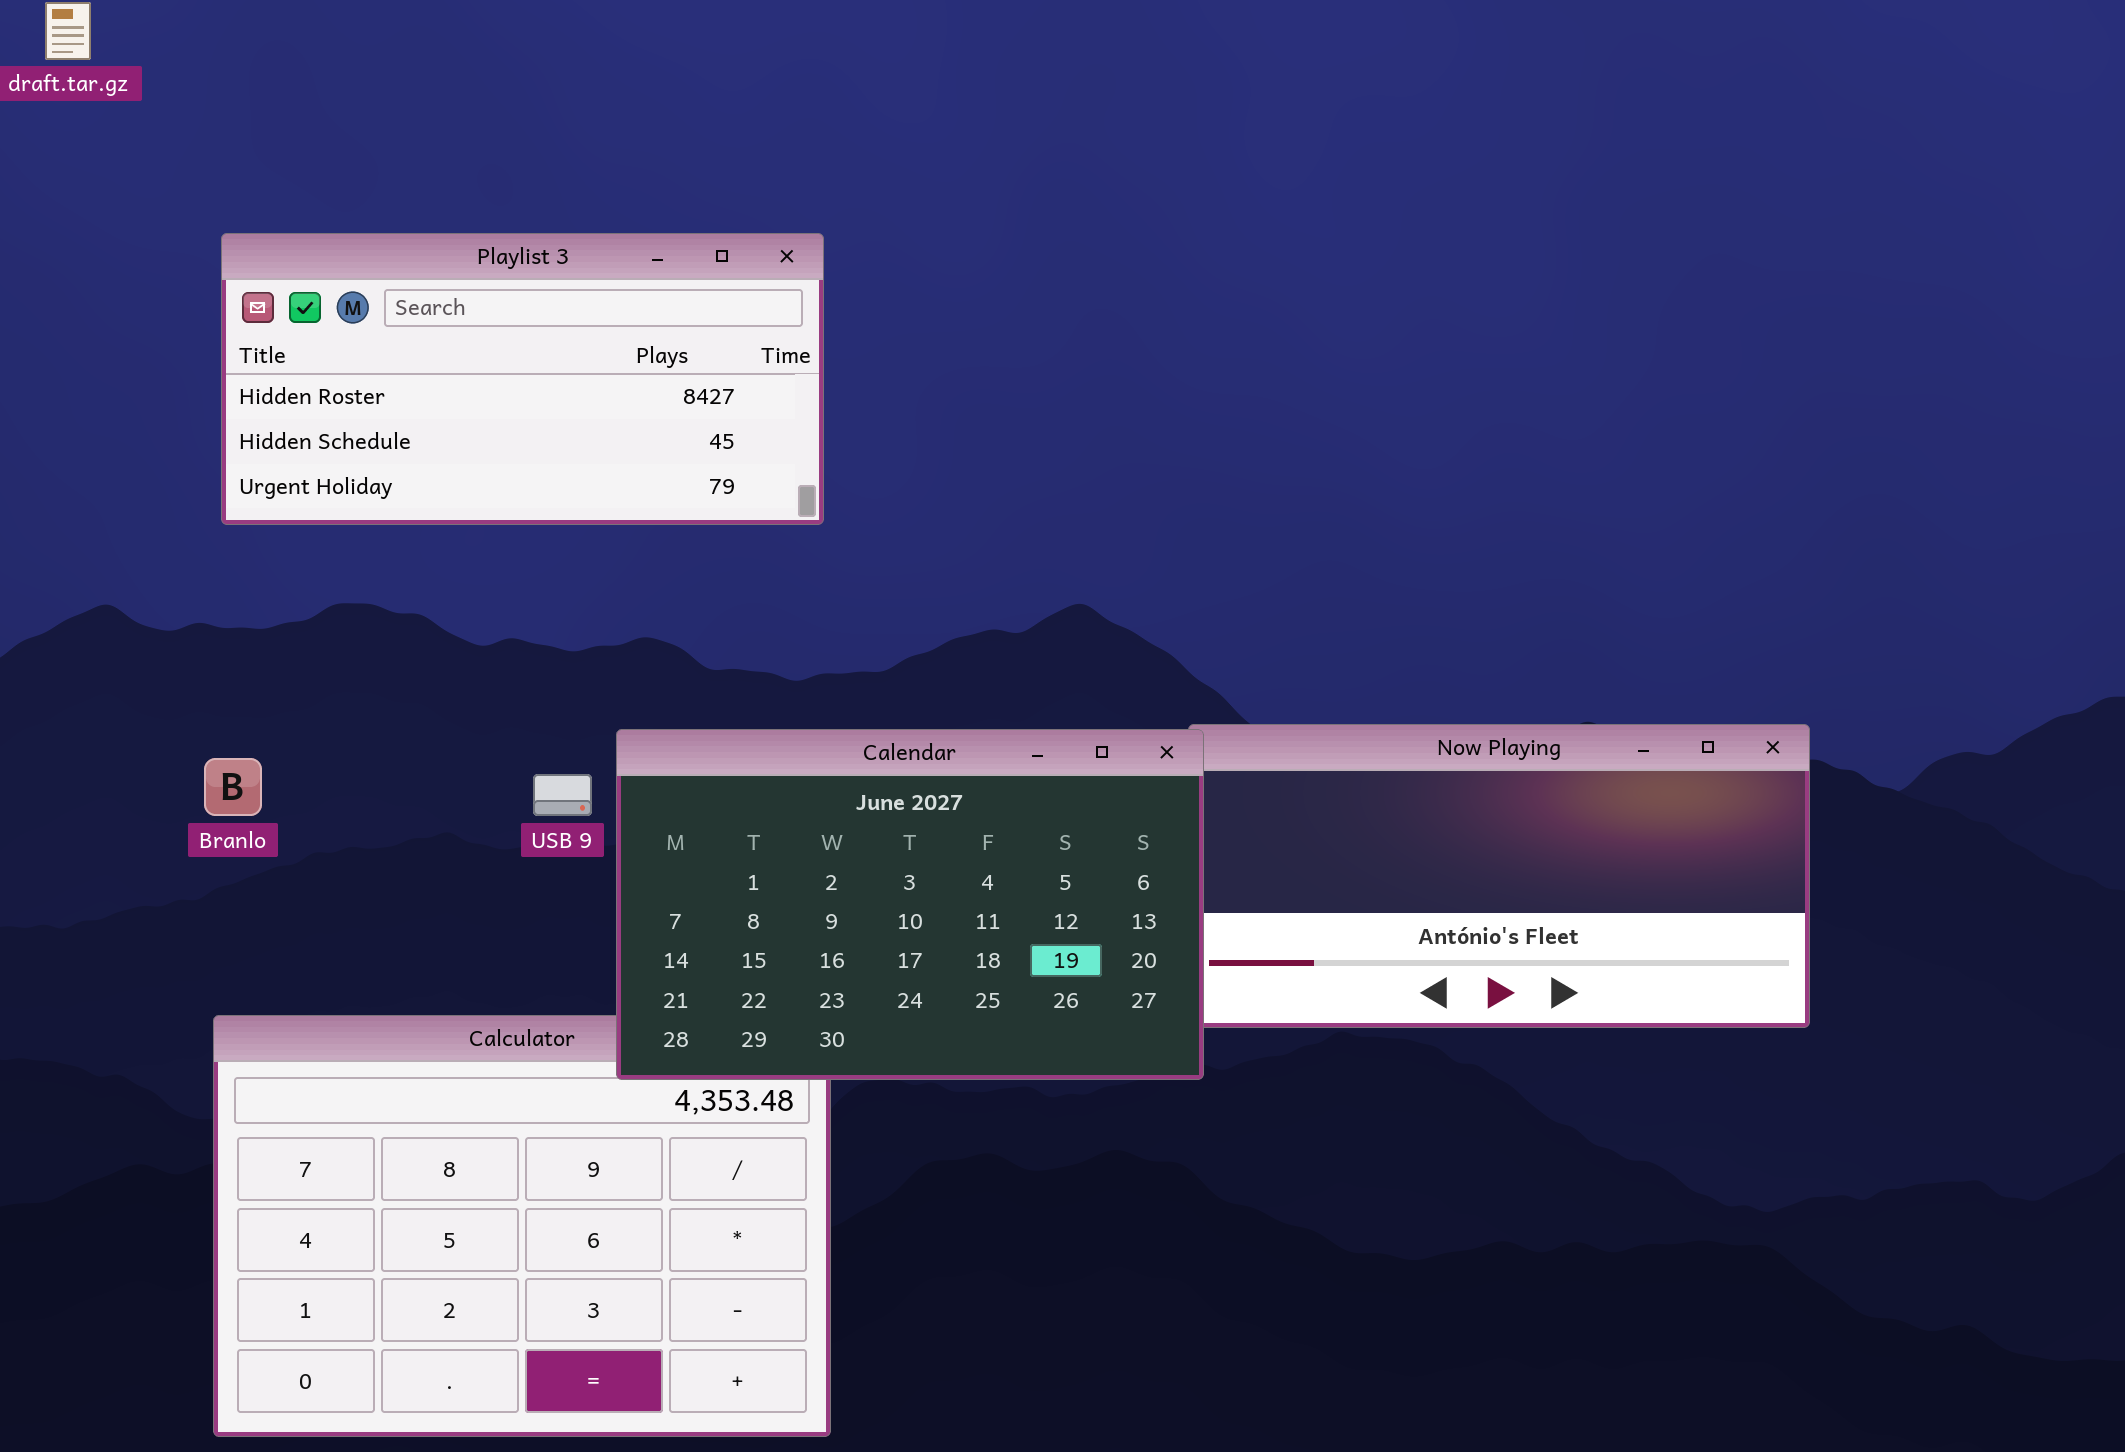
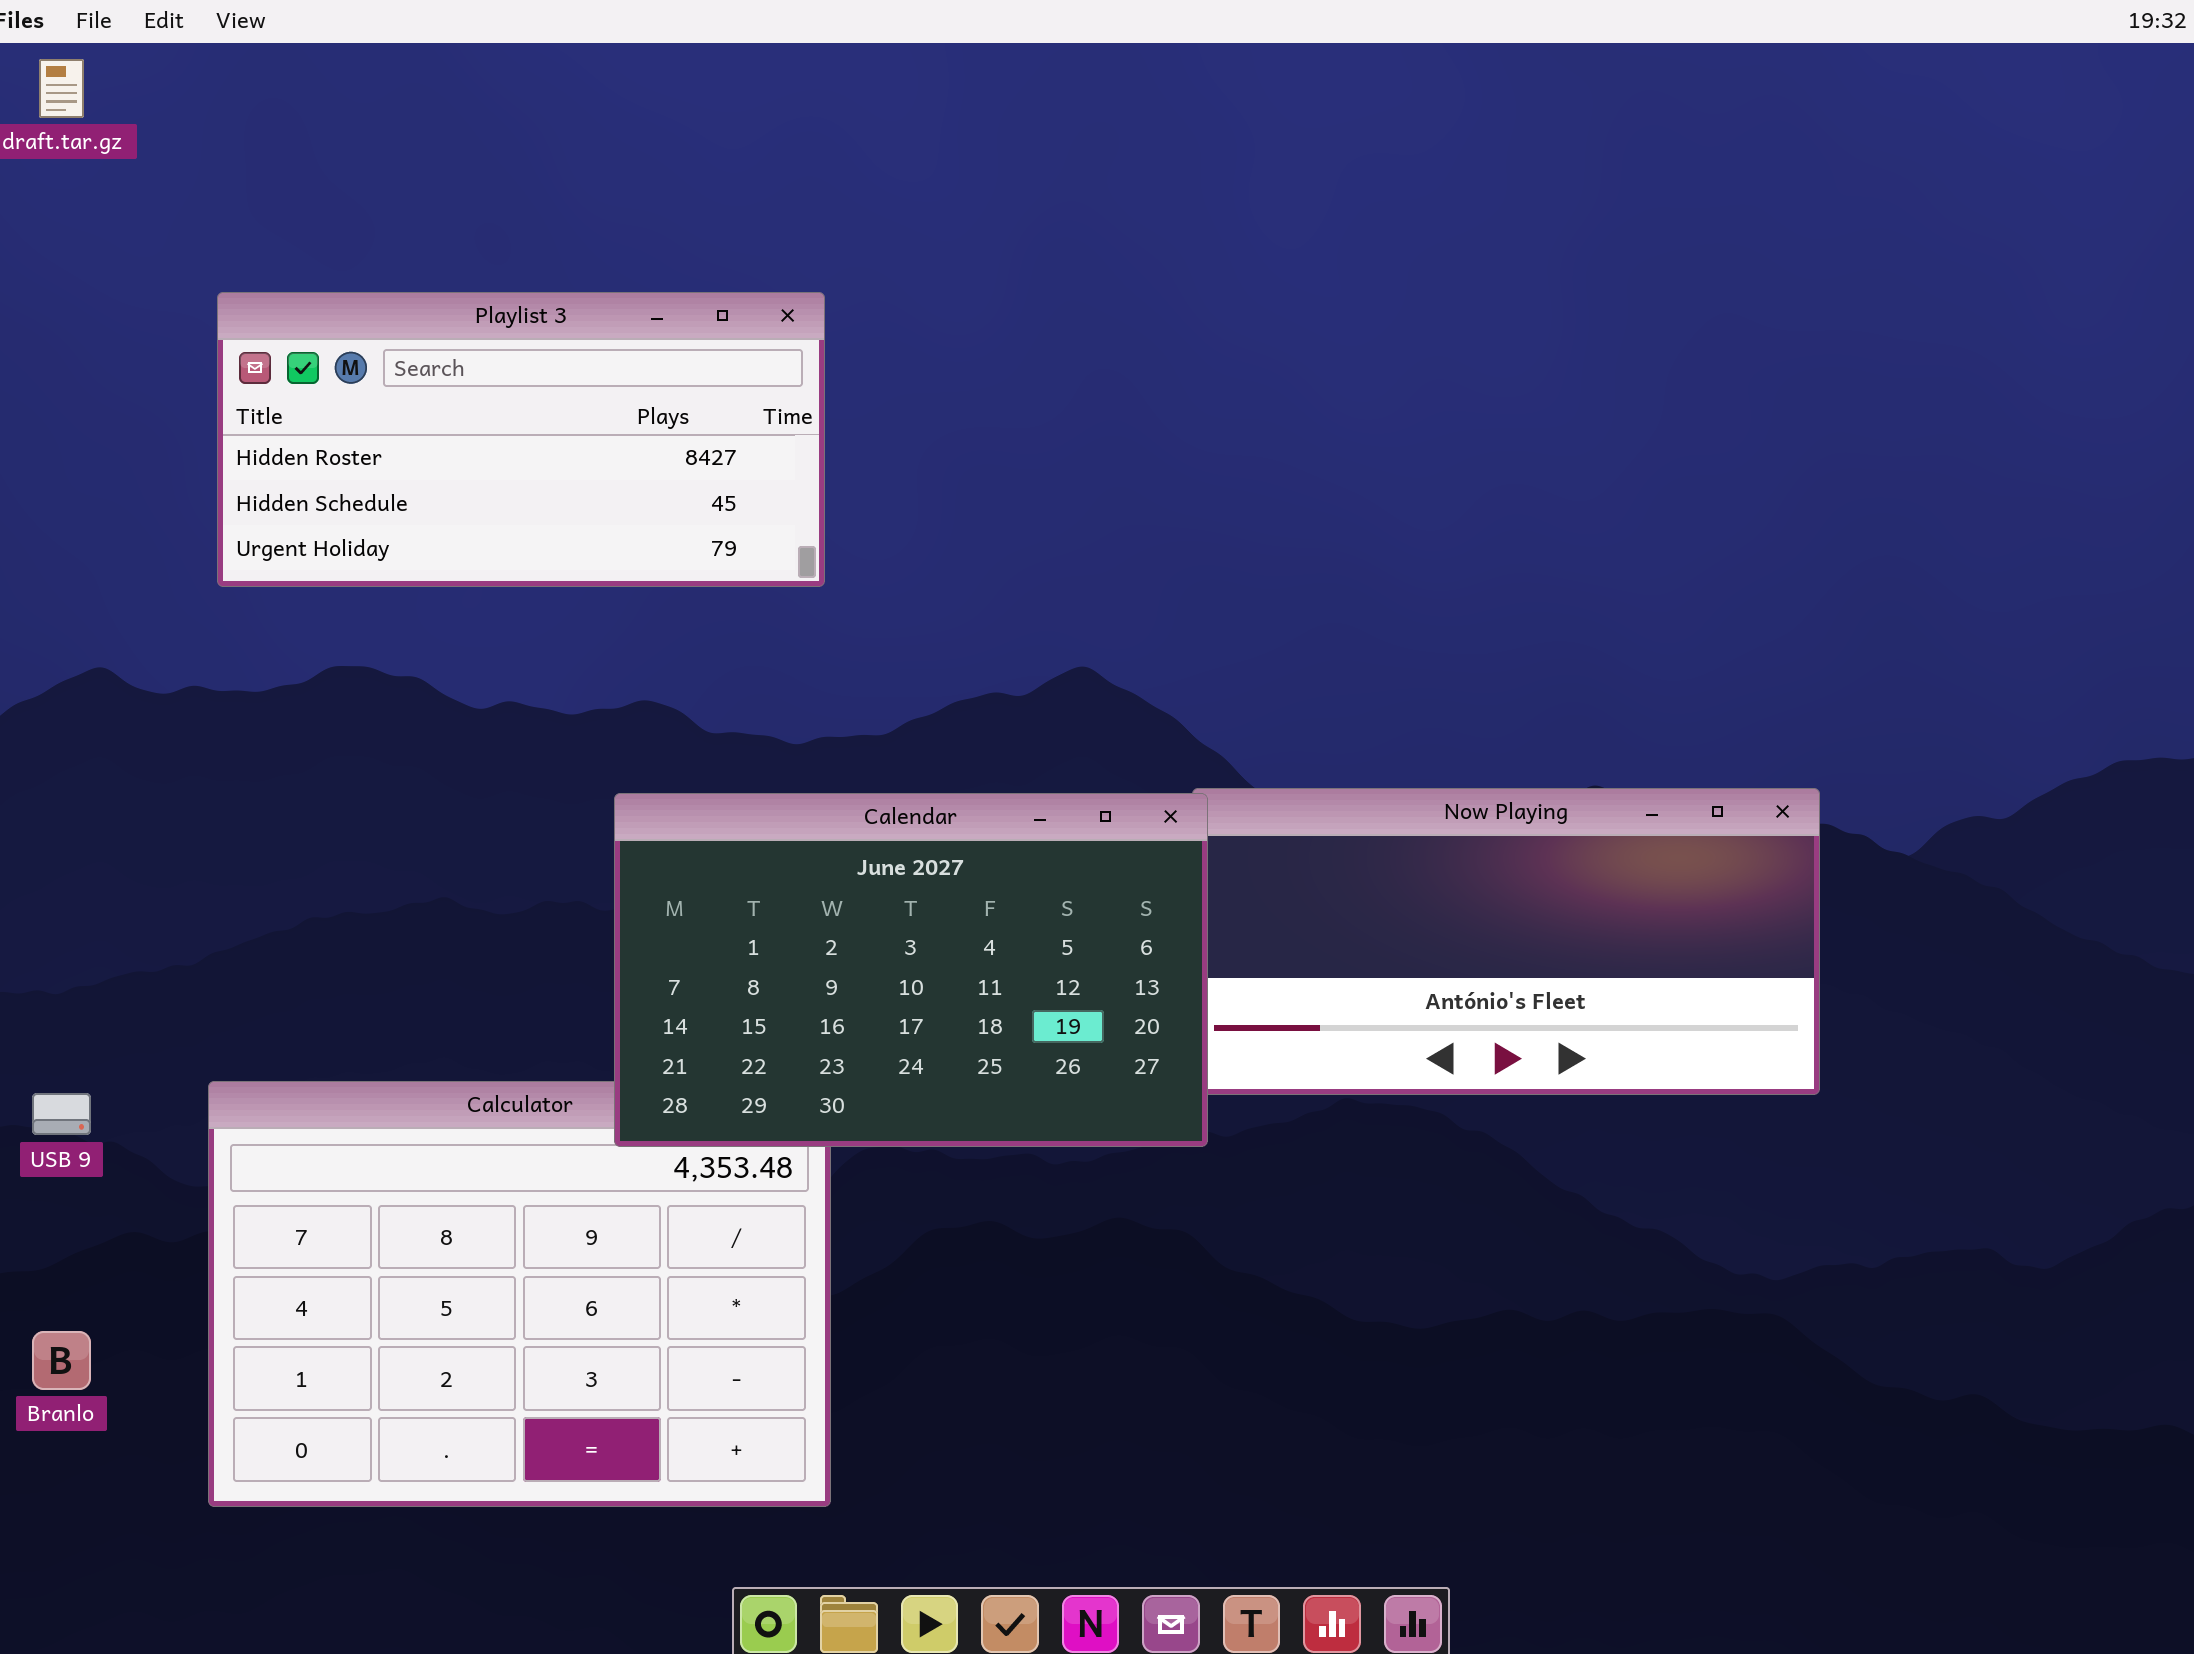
Branlo: [204,758,262,816] -> [32,1331,91,1390], moved
USB 9: [533,774,592,816] -> [32,1093,91,1135], moved

